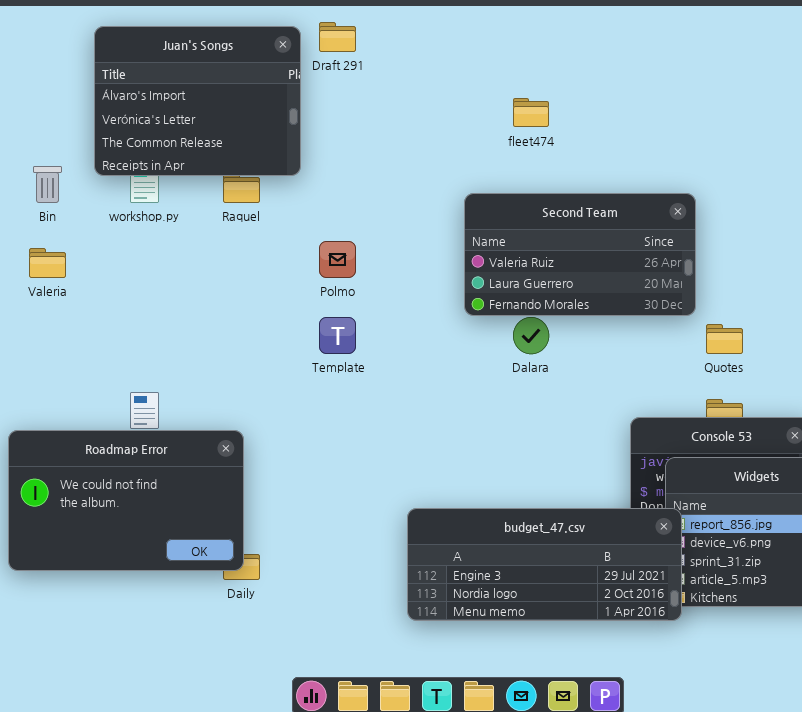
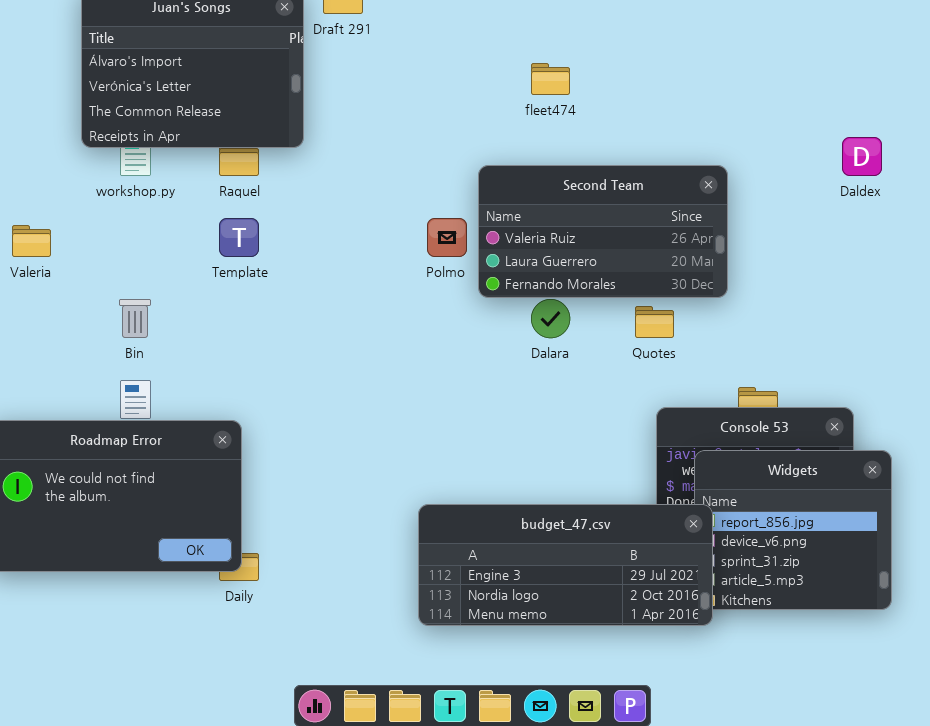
Bin: [33,166,62,203] -> [119,299,151,338], moved
Polmo: [319,241,356,278] -> [427,218,467,257], moved
Template: [319,317,356,354] -> [219,218,259,257], moved
Quotes: [706,324,743,354] -> [635,306,674,338], moved

